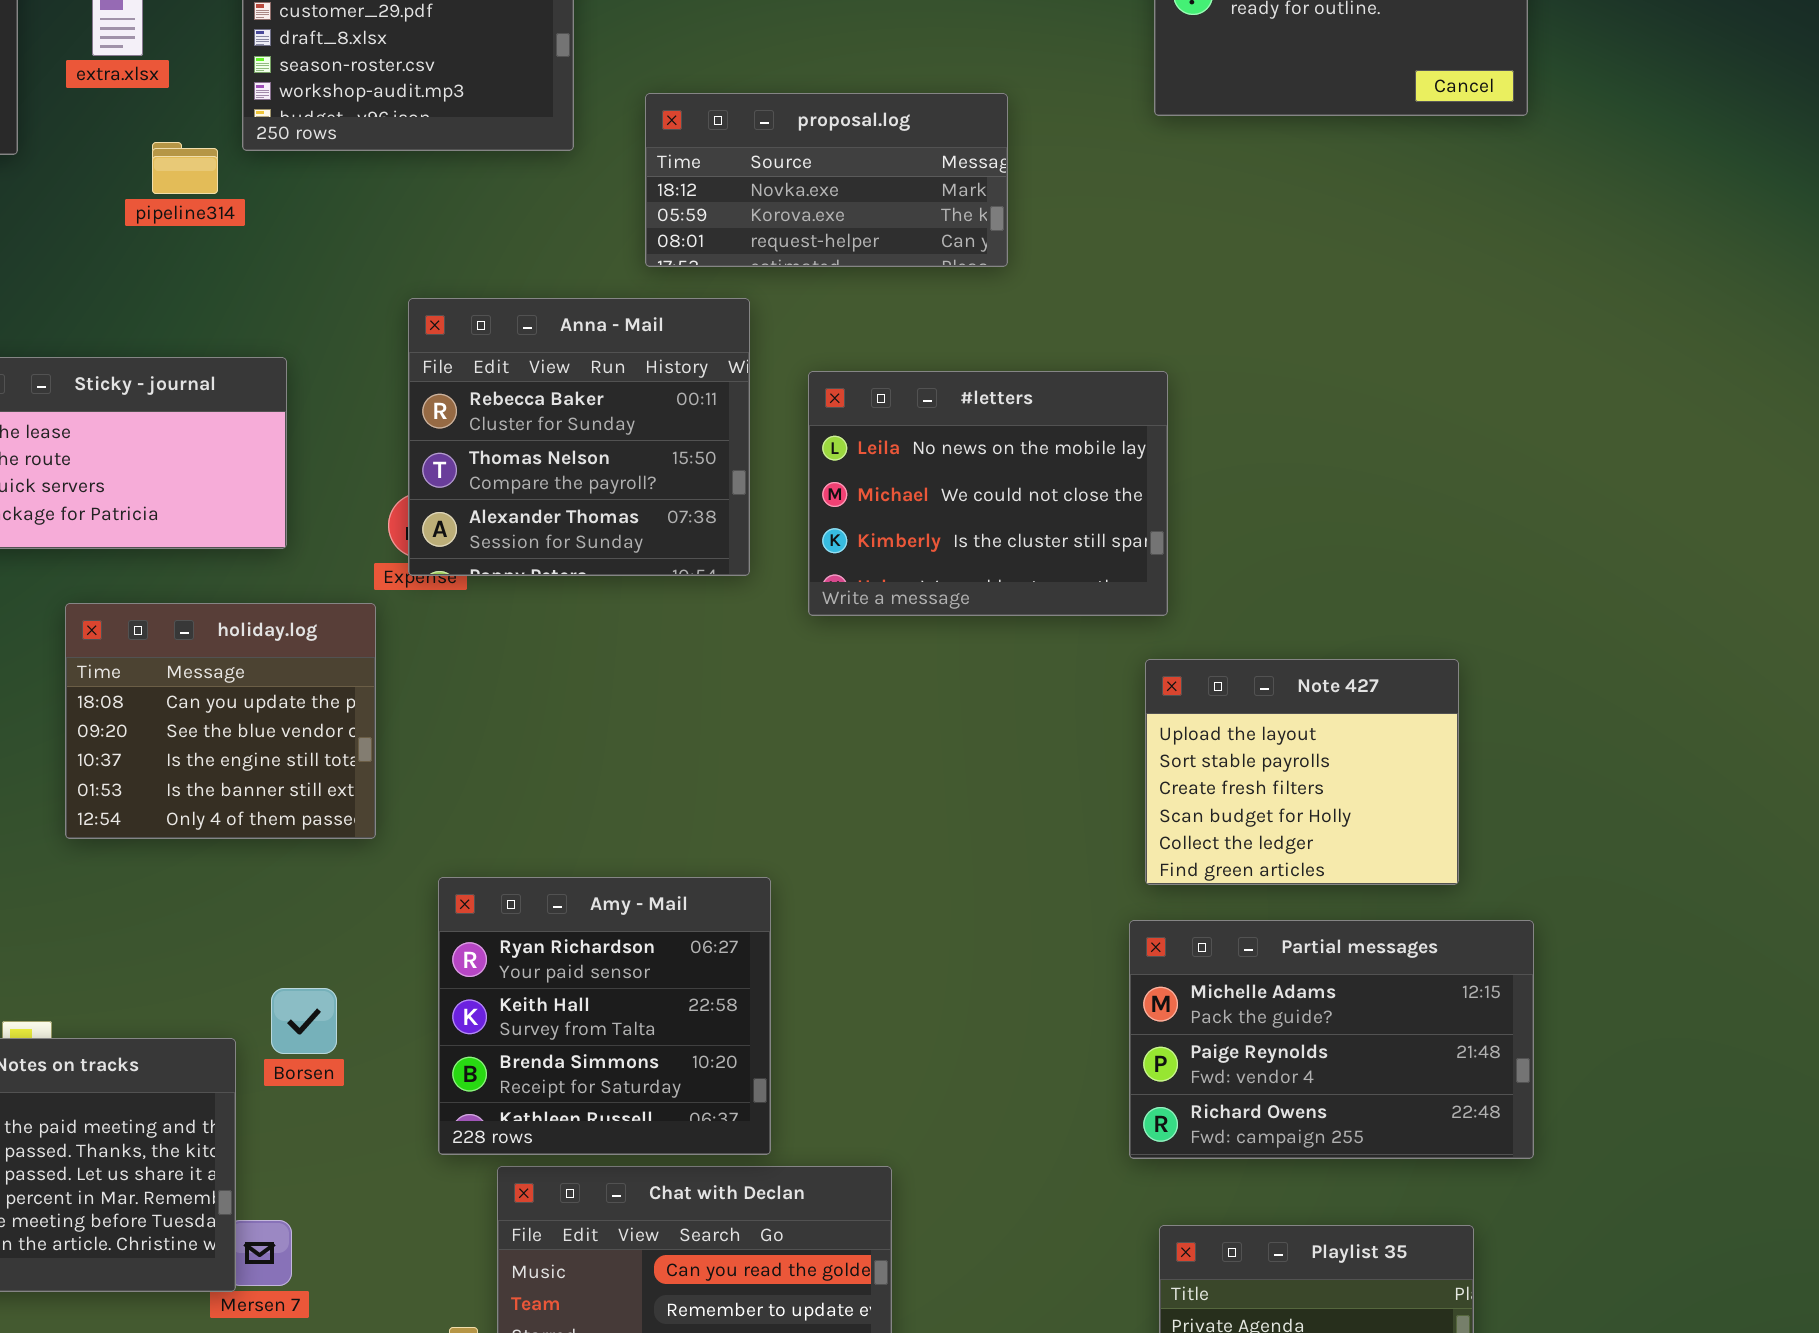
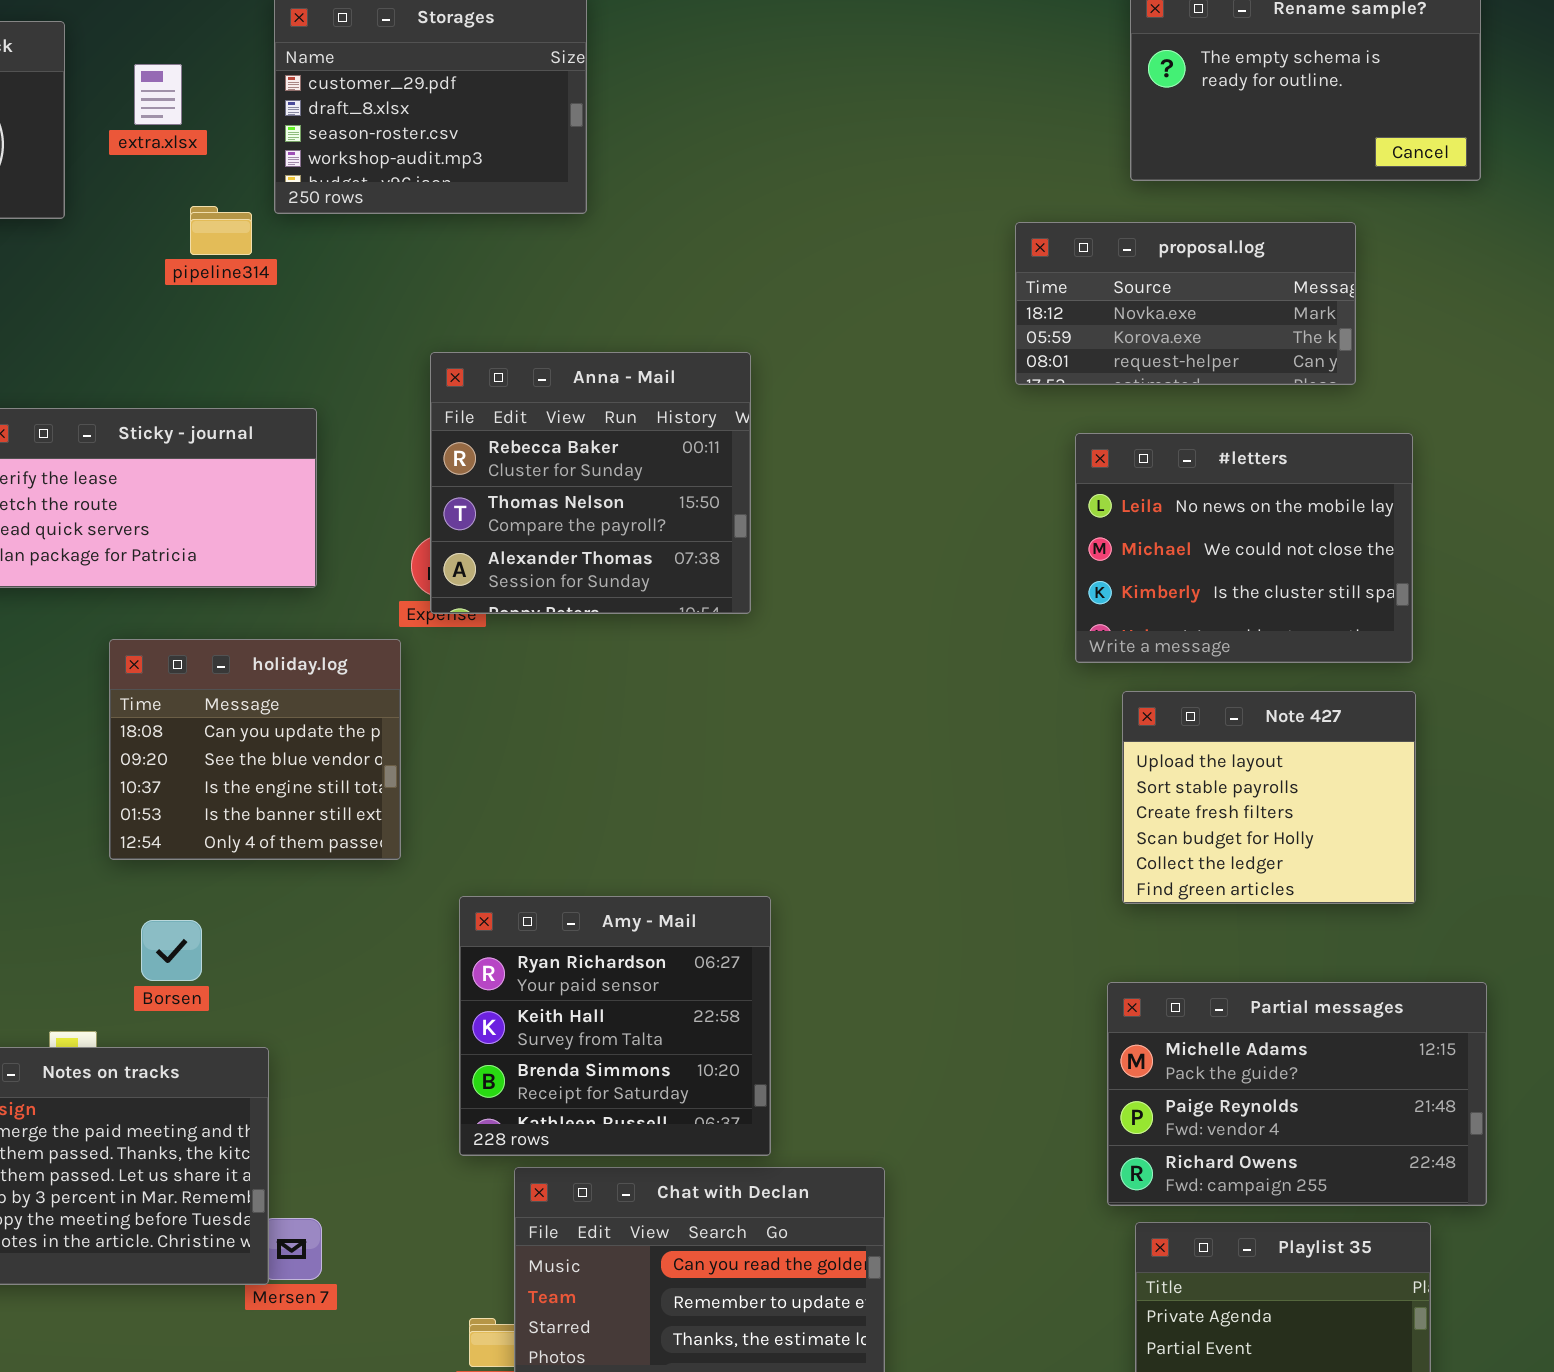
proposal.log: [645,93,1008,267] -> [1015,222,1356,385], moved
#letters: [808,371,1168,616] -> [1075,433,1413,663], moved
Partial messages: [1129,920,1534,1159] -> [1107,982,1487,1206], moved
Borsen: [271,988,337,1054] -> [141,920,202,981], moved

